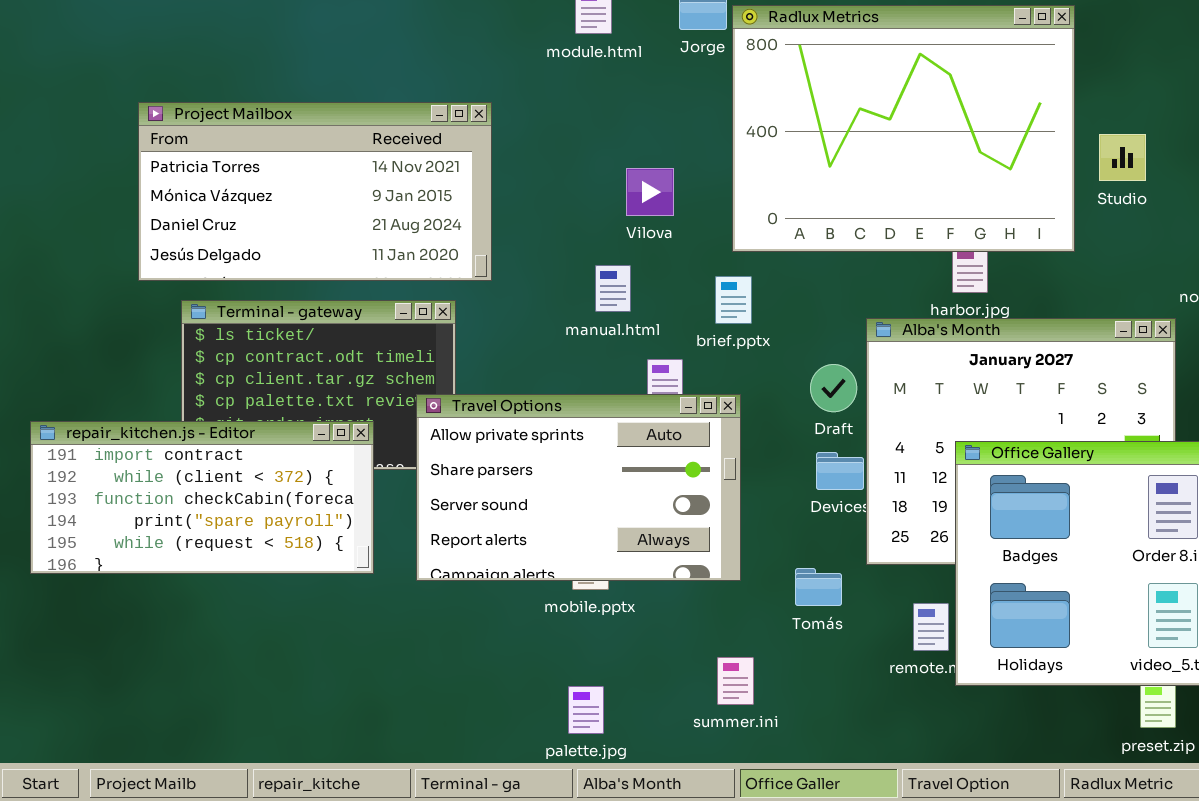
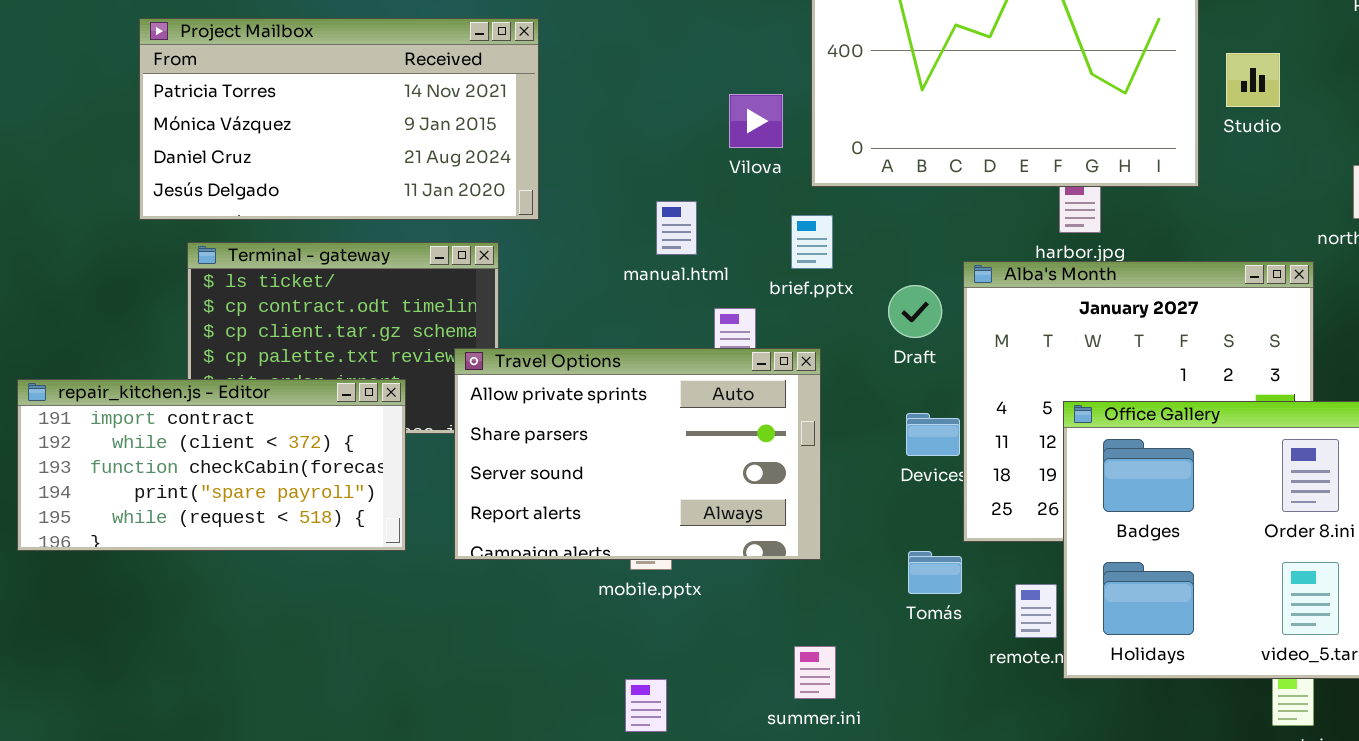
Vilova: [626,168,674,216] -> [729,94,783,148], moved
Draft: [810,364,857,412] -> [888,285,942,338], moved
Tomás: [795,568,842,606] -> [908,551,962,594], moved

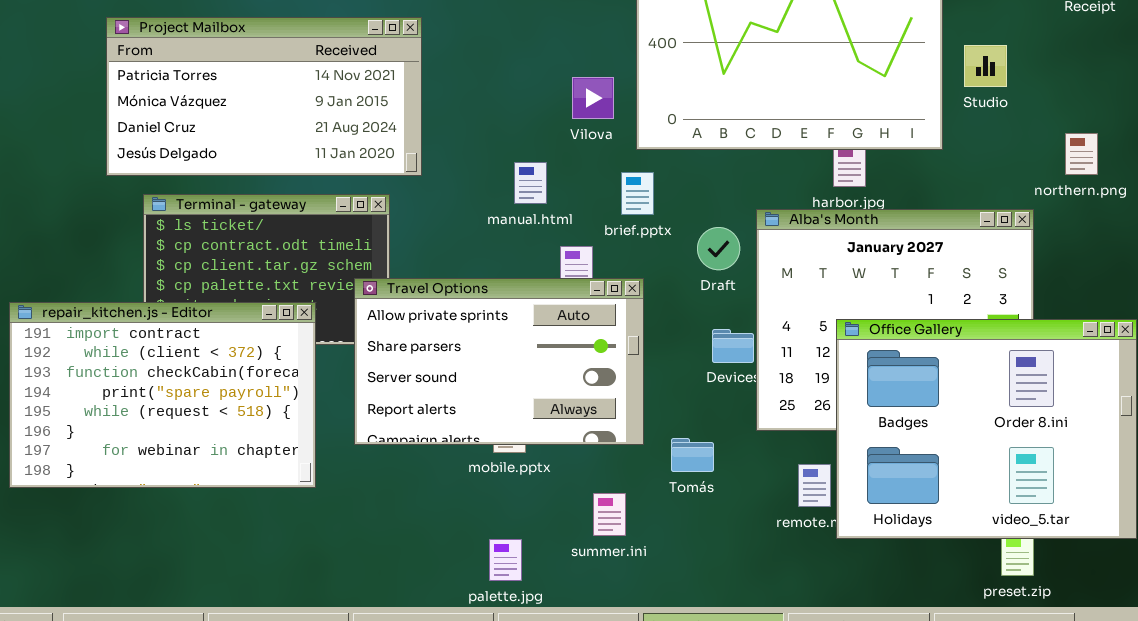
repair_kitchen.js - Editor: [17,379,406,551] -> [9,302,316,488], resized
Tomás: [908,551,962,594] -> [671,438,714,472], moved
summer.ini: [794,646,836,699] -> [593,493,626,536], moved

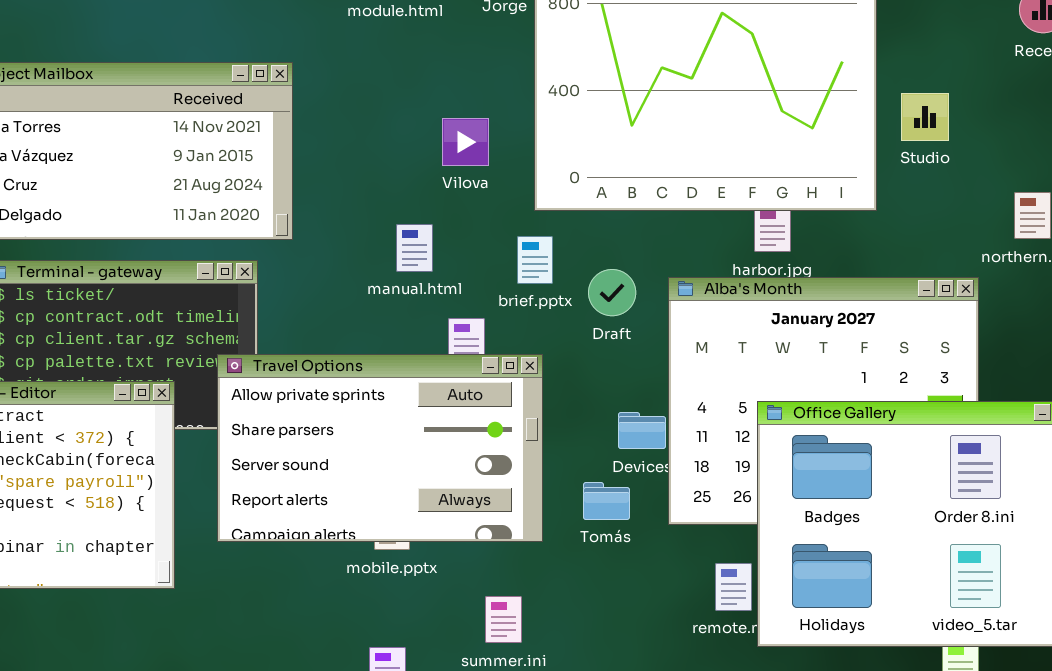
Vilova: [572,77,614,119] -> [442,118,489,166], moved
Draft: [697,227,740,270] -> [588,269,636,316], moved
Tomás: [671,438,714,472] -> [583,482,630,520], moved

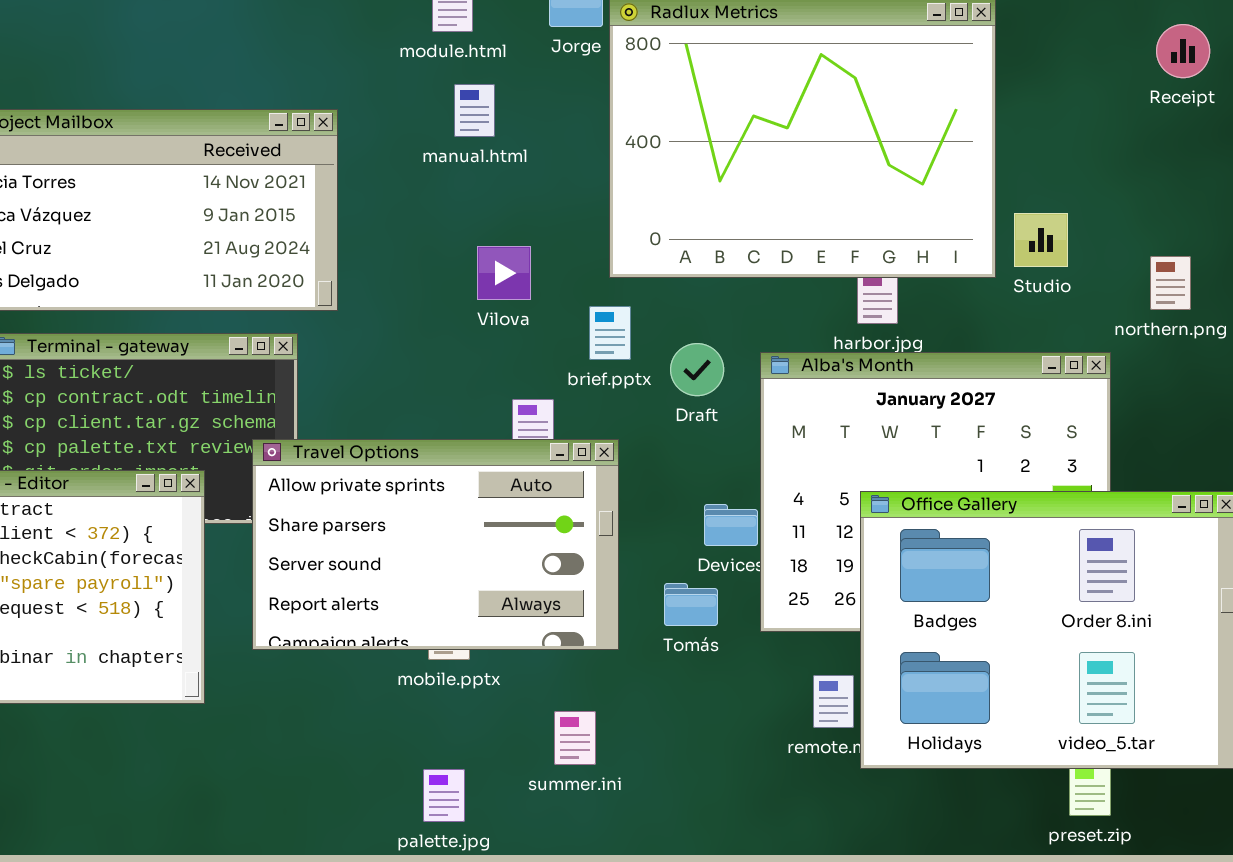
Studio: [901,93,949,141] -> [1014,213,1068,267], moved
Vilova: [442,118,489,166] -> [477,246,531,300], moved
manual.html: [396,224,433,272] -> [454,84,495,137], moved

